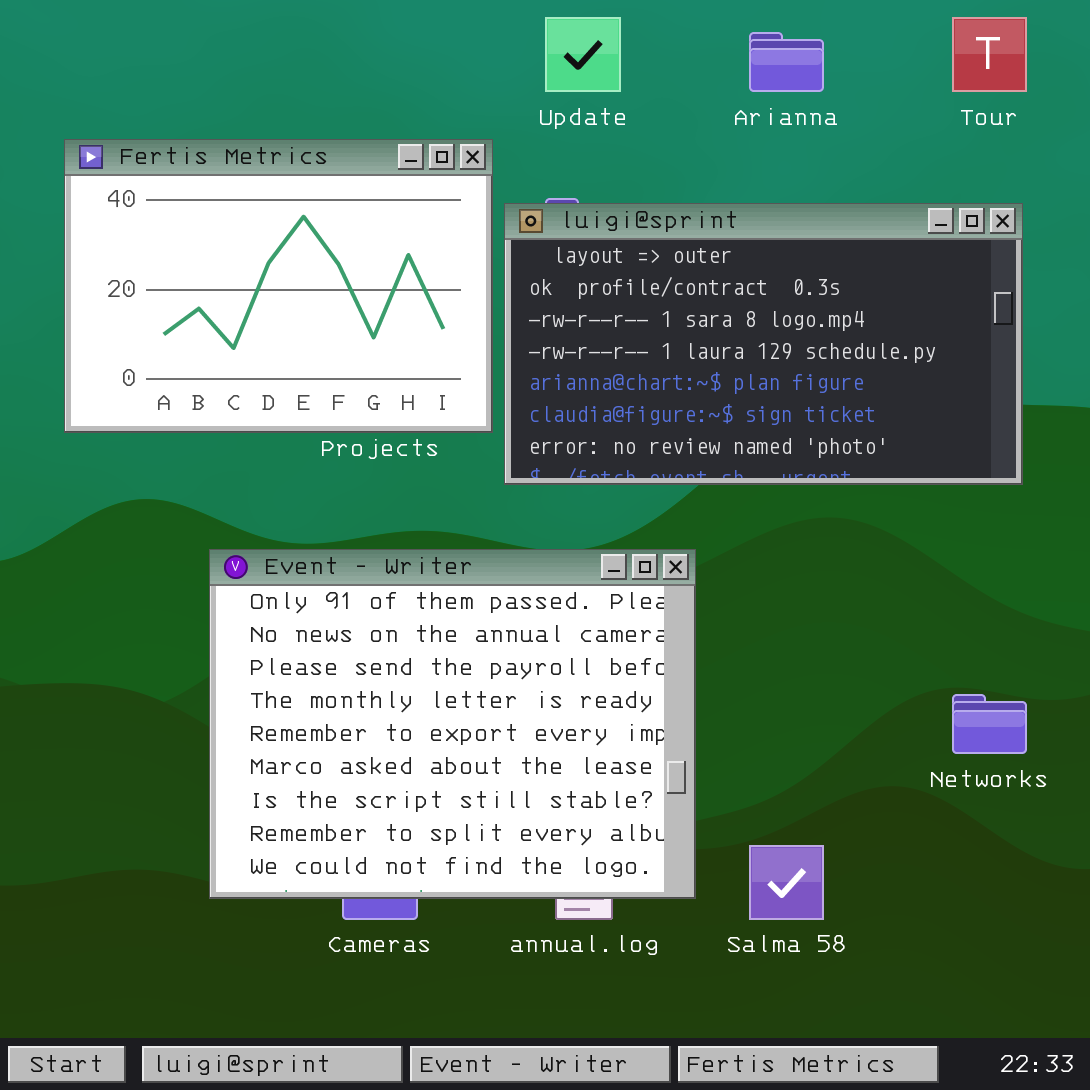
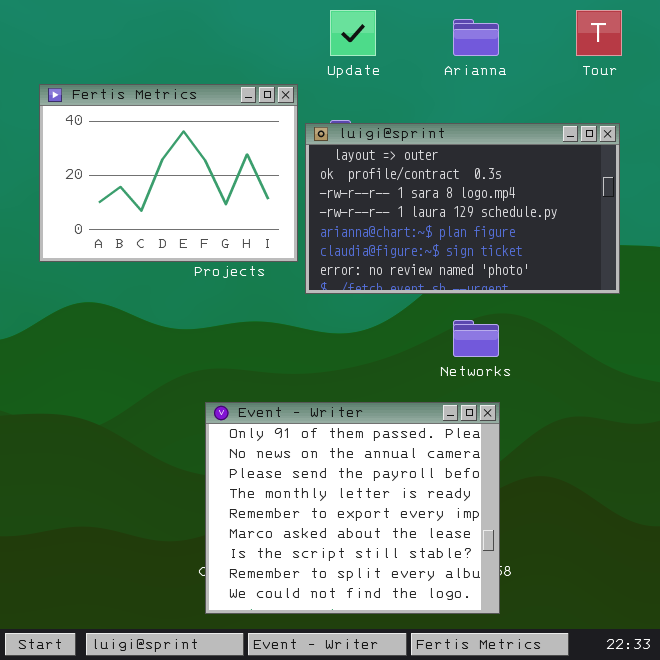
Event - Writer: [209,549,696,899] -> [205,402,500,614], moved
Networks: [952,694,1027,754] -> [453,320,499,357], moved

